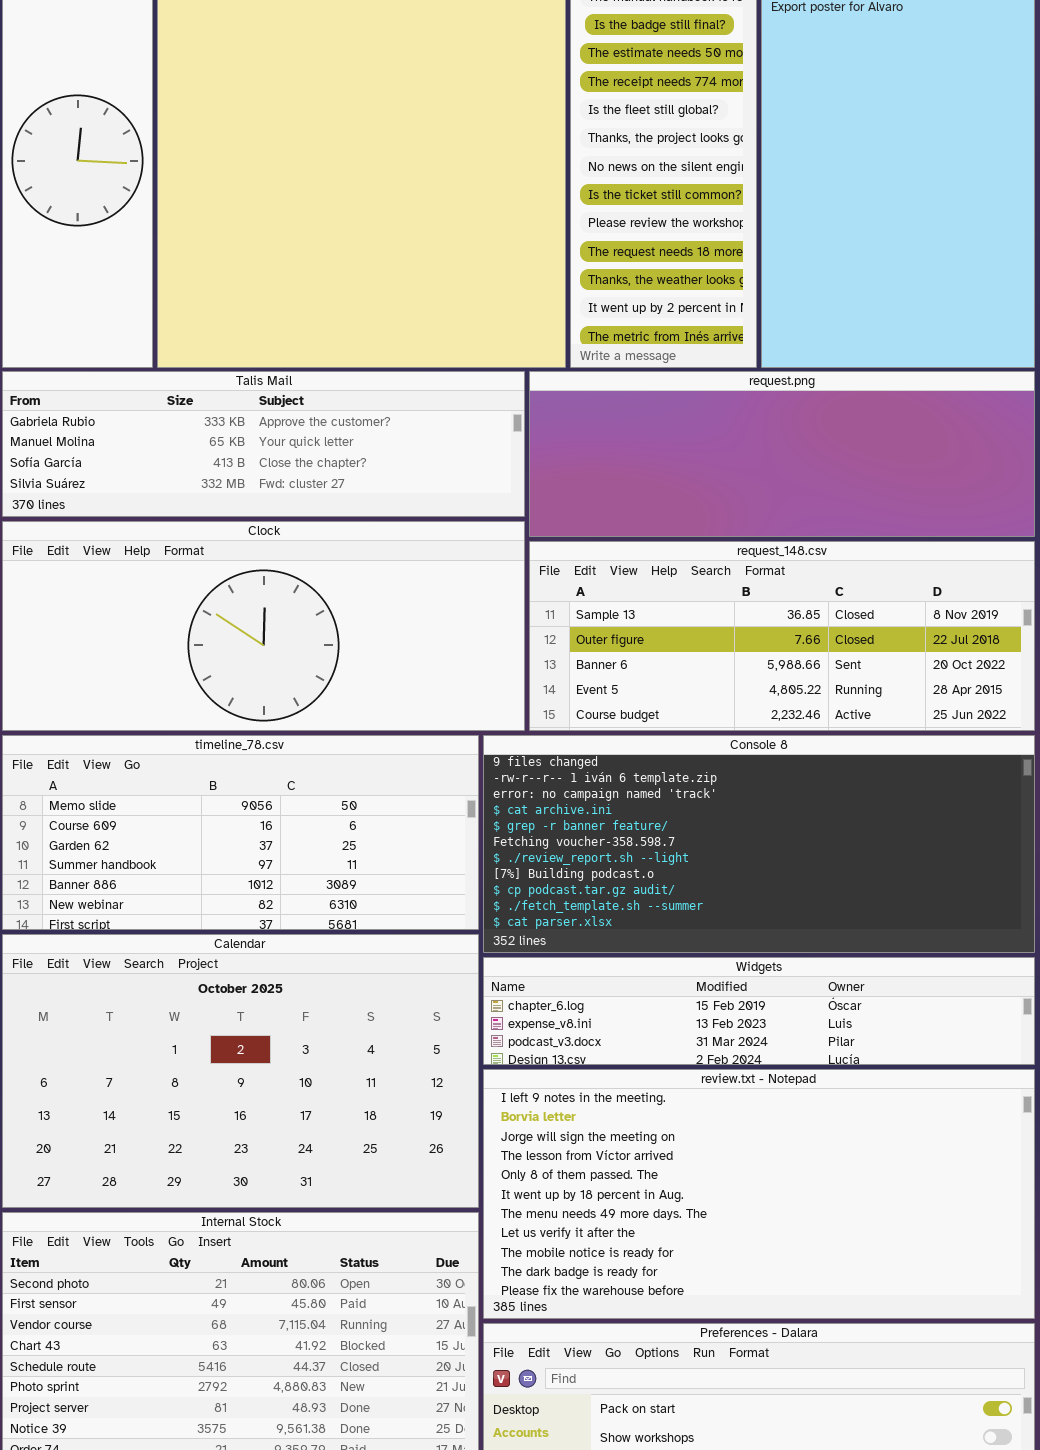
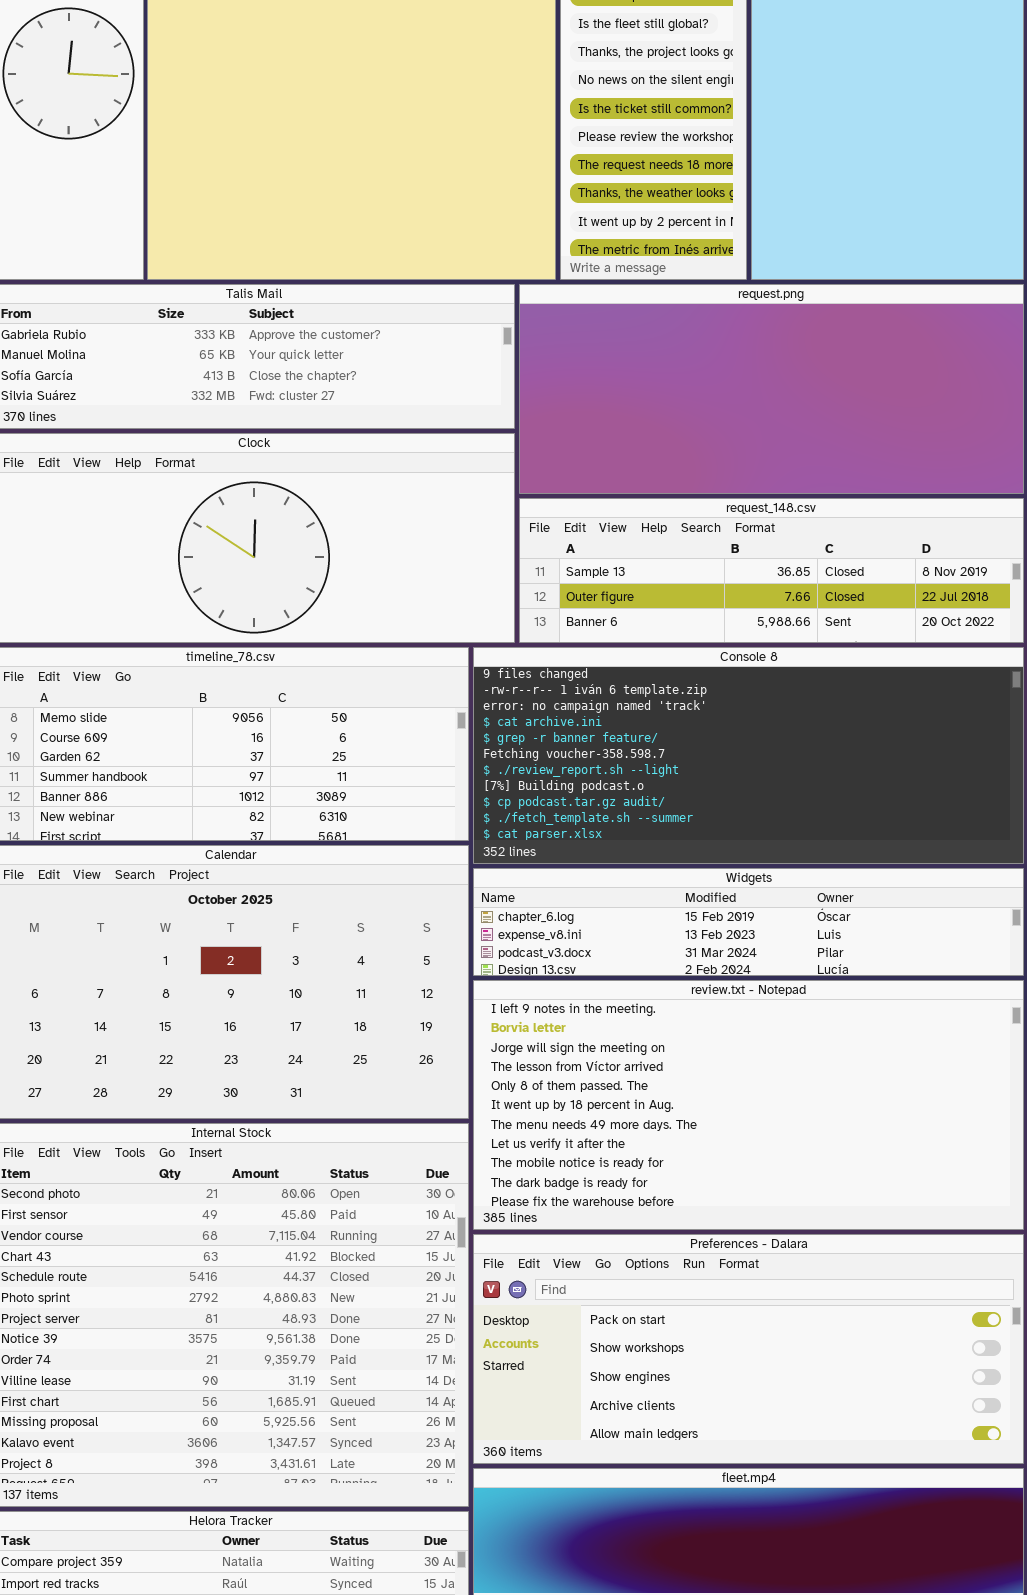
request.png: [529,371,1035,537] -> [519,284,1024,494], resized
request_148.csv: [529,541,1035,731] -> [519,498,1024,643], resized

